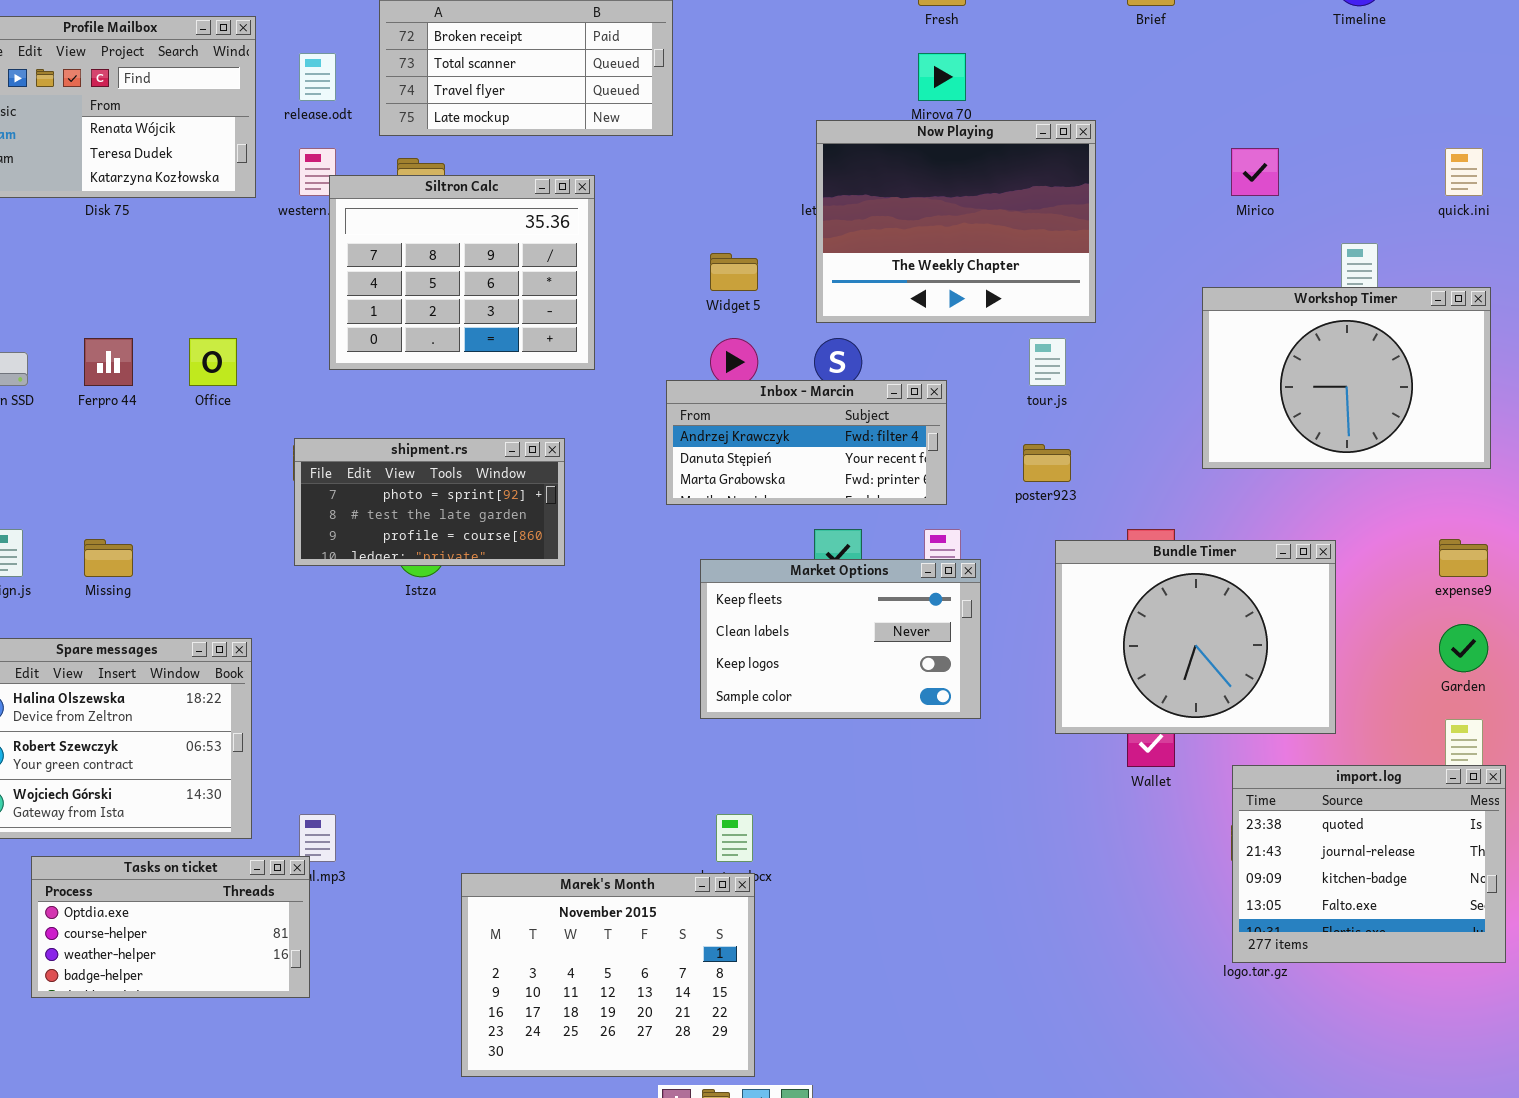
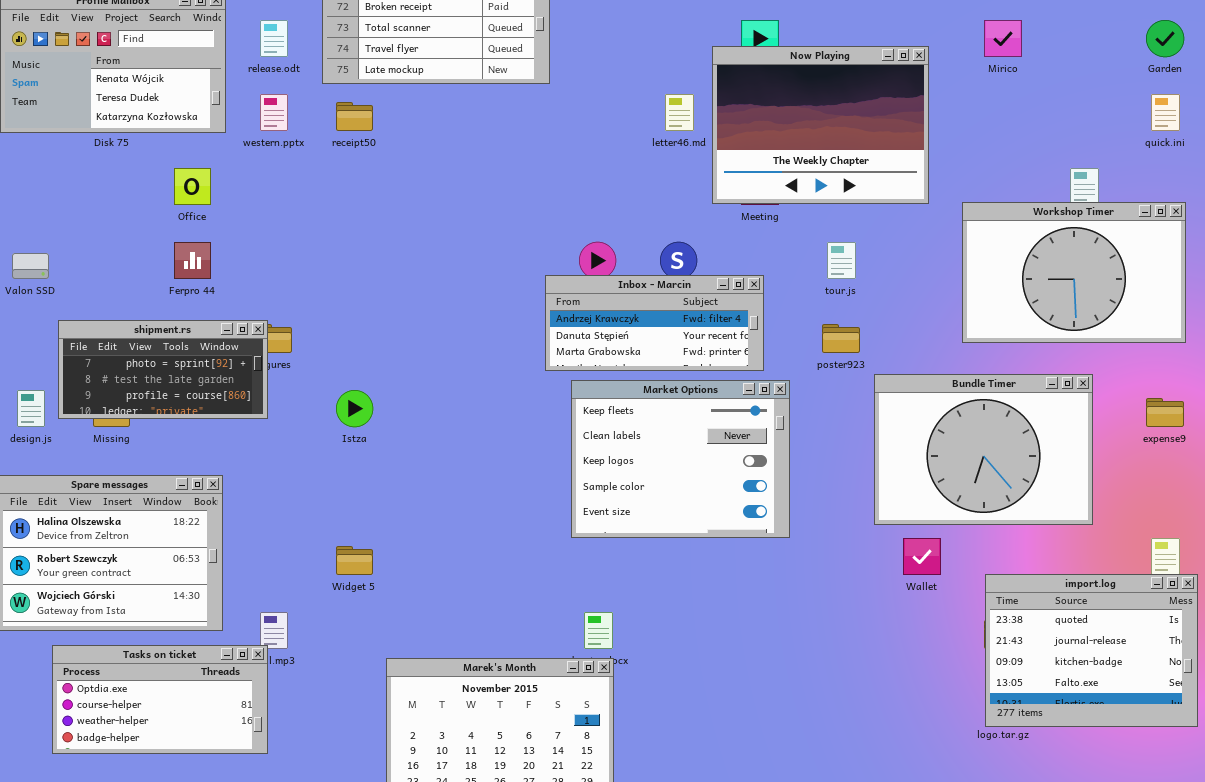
Now Playing: [816,120,1096,323] -> [712,46,929,204], moved
Mirico: [1231,148,1279,196] -> [984,20,1022,57], moved
Siltron Calc: [329,175,595,370] -> none, closed
Widget 5: [710,253,758,291] -> [336,546,373,575], moved
Ferpro 44: [84,338,133,386] -> [174,242,211,279], moved
Office: [189,338,237,386] -> [174,168,211,205], moved
shipment.rs: [294,438,565,566] -> [58,320,268,419], moved
Bundle Timer: [1055,540,1336,734] -> [874,374,1093,525], moved
Market Options: [700,559,981,719] -> [571,380,790,538], resized
Garden: [1439,624,1488,672] -> [1146,20,1184,57], moved

